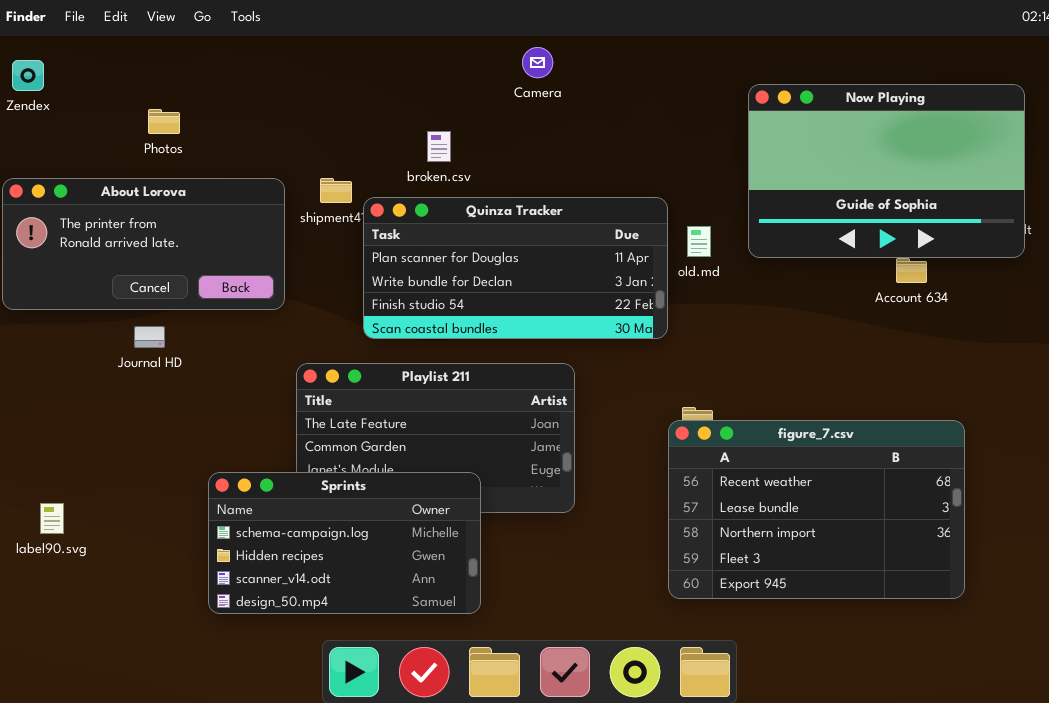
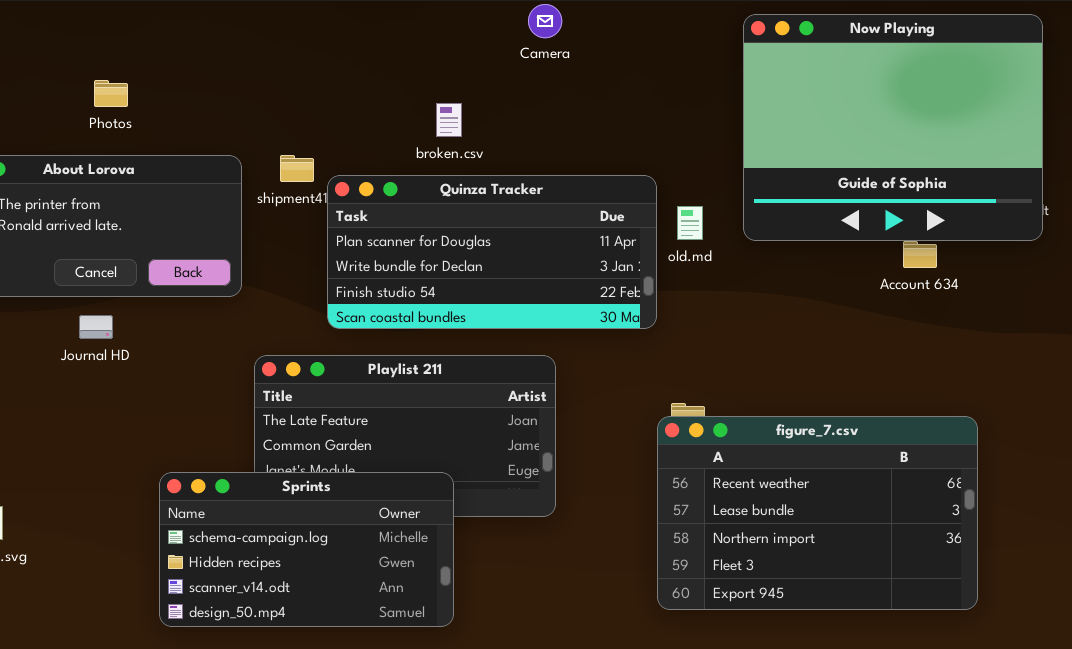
Camera: [522,47,553,78] -> [528,4,562,38], moved
Now Playing: [748,84,1025,258] -> [743,14,1043,241], resized
broken.csv: [427,131,451,162] -> [436,103,462,137], moved

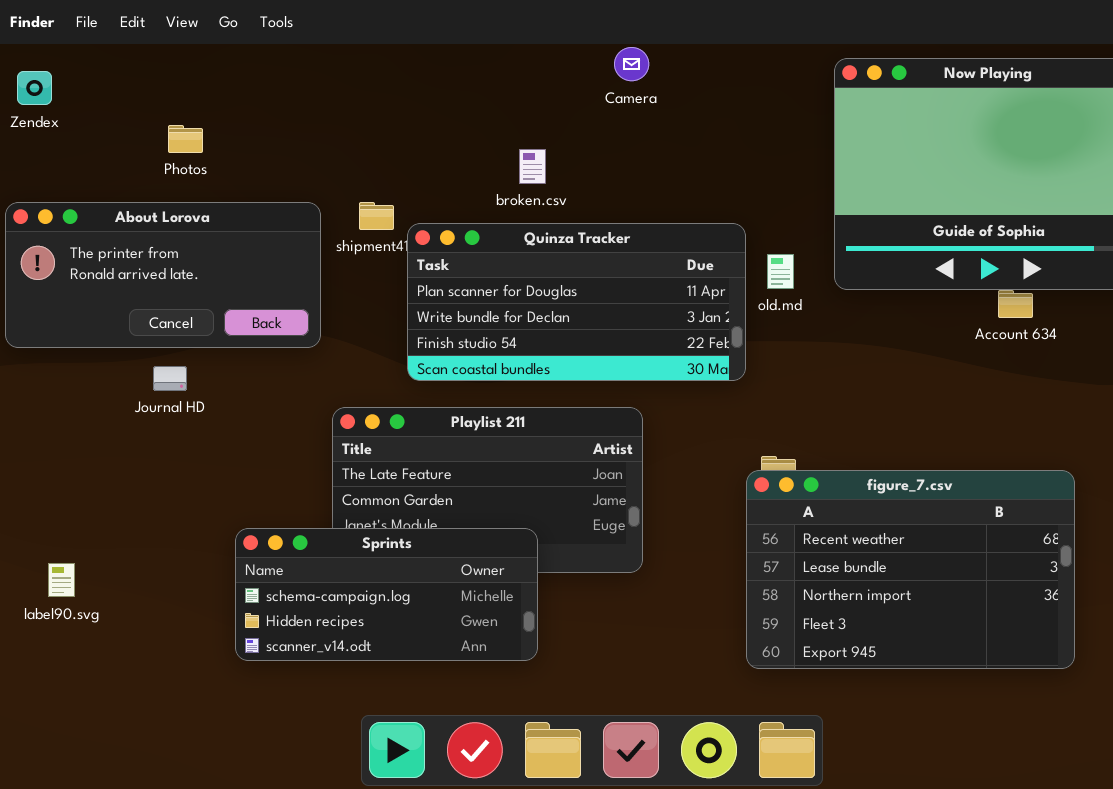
Sprints: [159,472,454,627] -> [235,528,538,661], resized

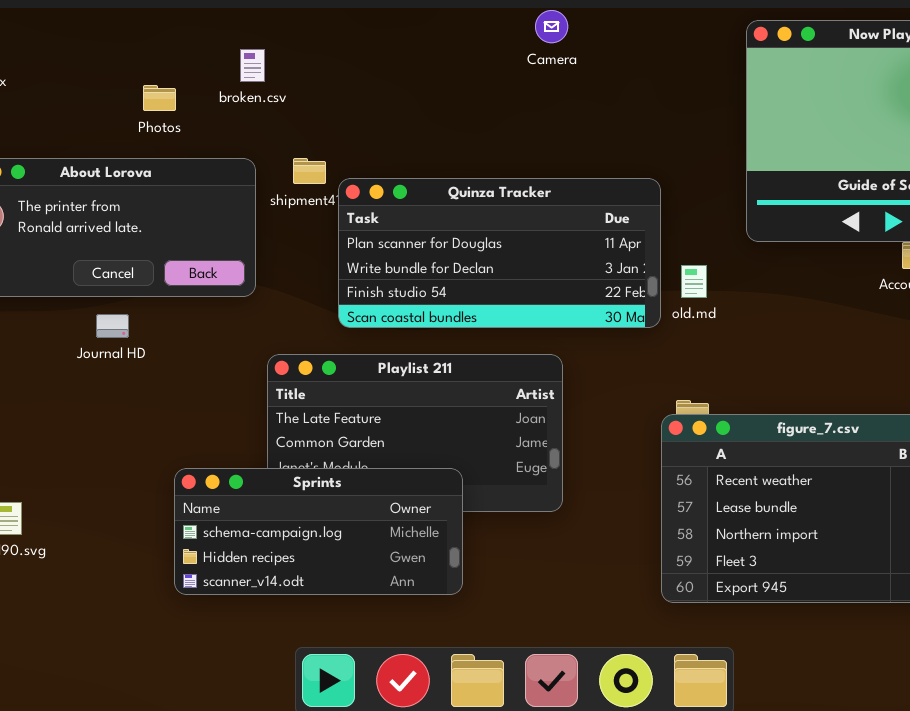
Photos: [168,125,203,153] -> [143,85,176,111], moved
broken.csv: [519,149,546,184] -> [240,49,265,82], moved
old.md: [767,254,794,289] -> [681,265,707,298], moved

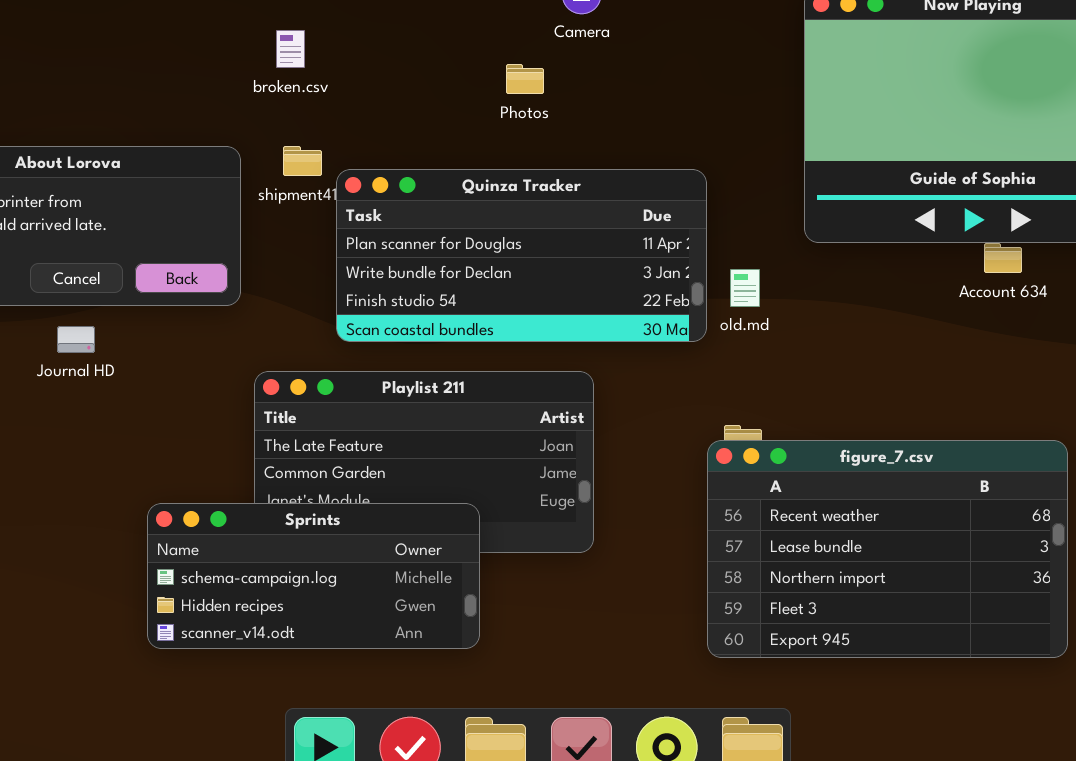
broken.csv: [240,49,265,82] -> [276,30,305,68], moved
Photos: [143,85,176,111] -> [506,64,544,94], moved

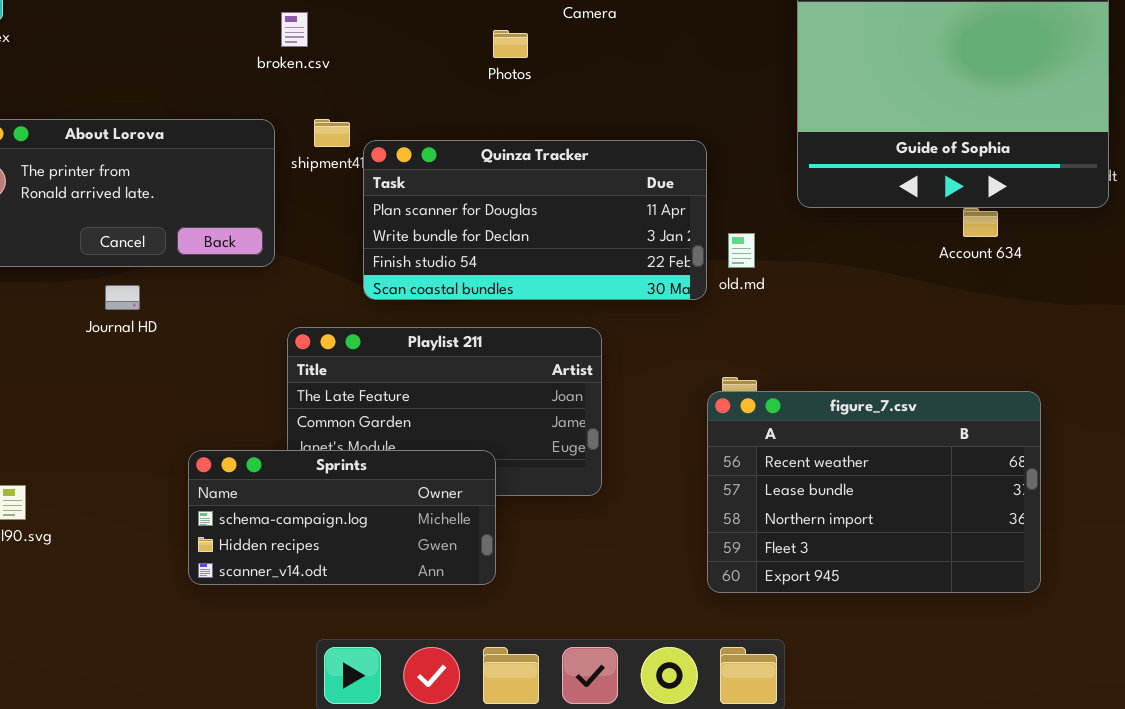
broken.csv: [276,30,305,68] -> [281,12,308,47], moved
Photos: [506,64,544,94] -> [493,30,528,58], moved

